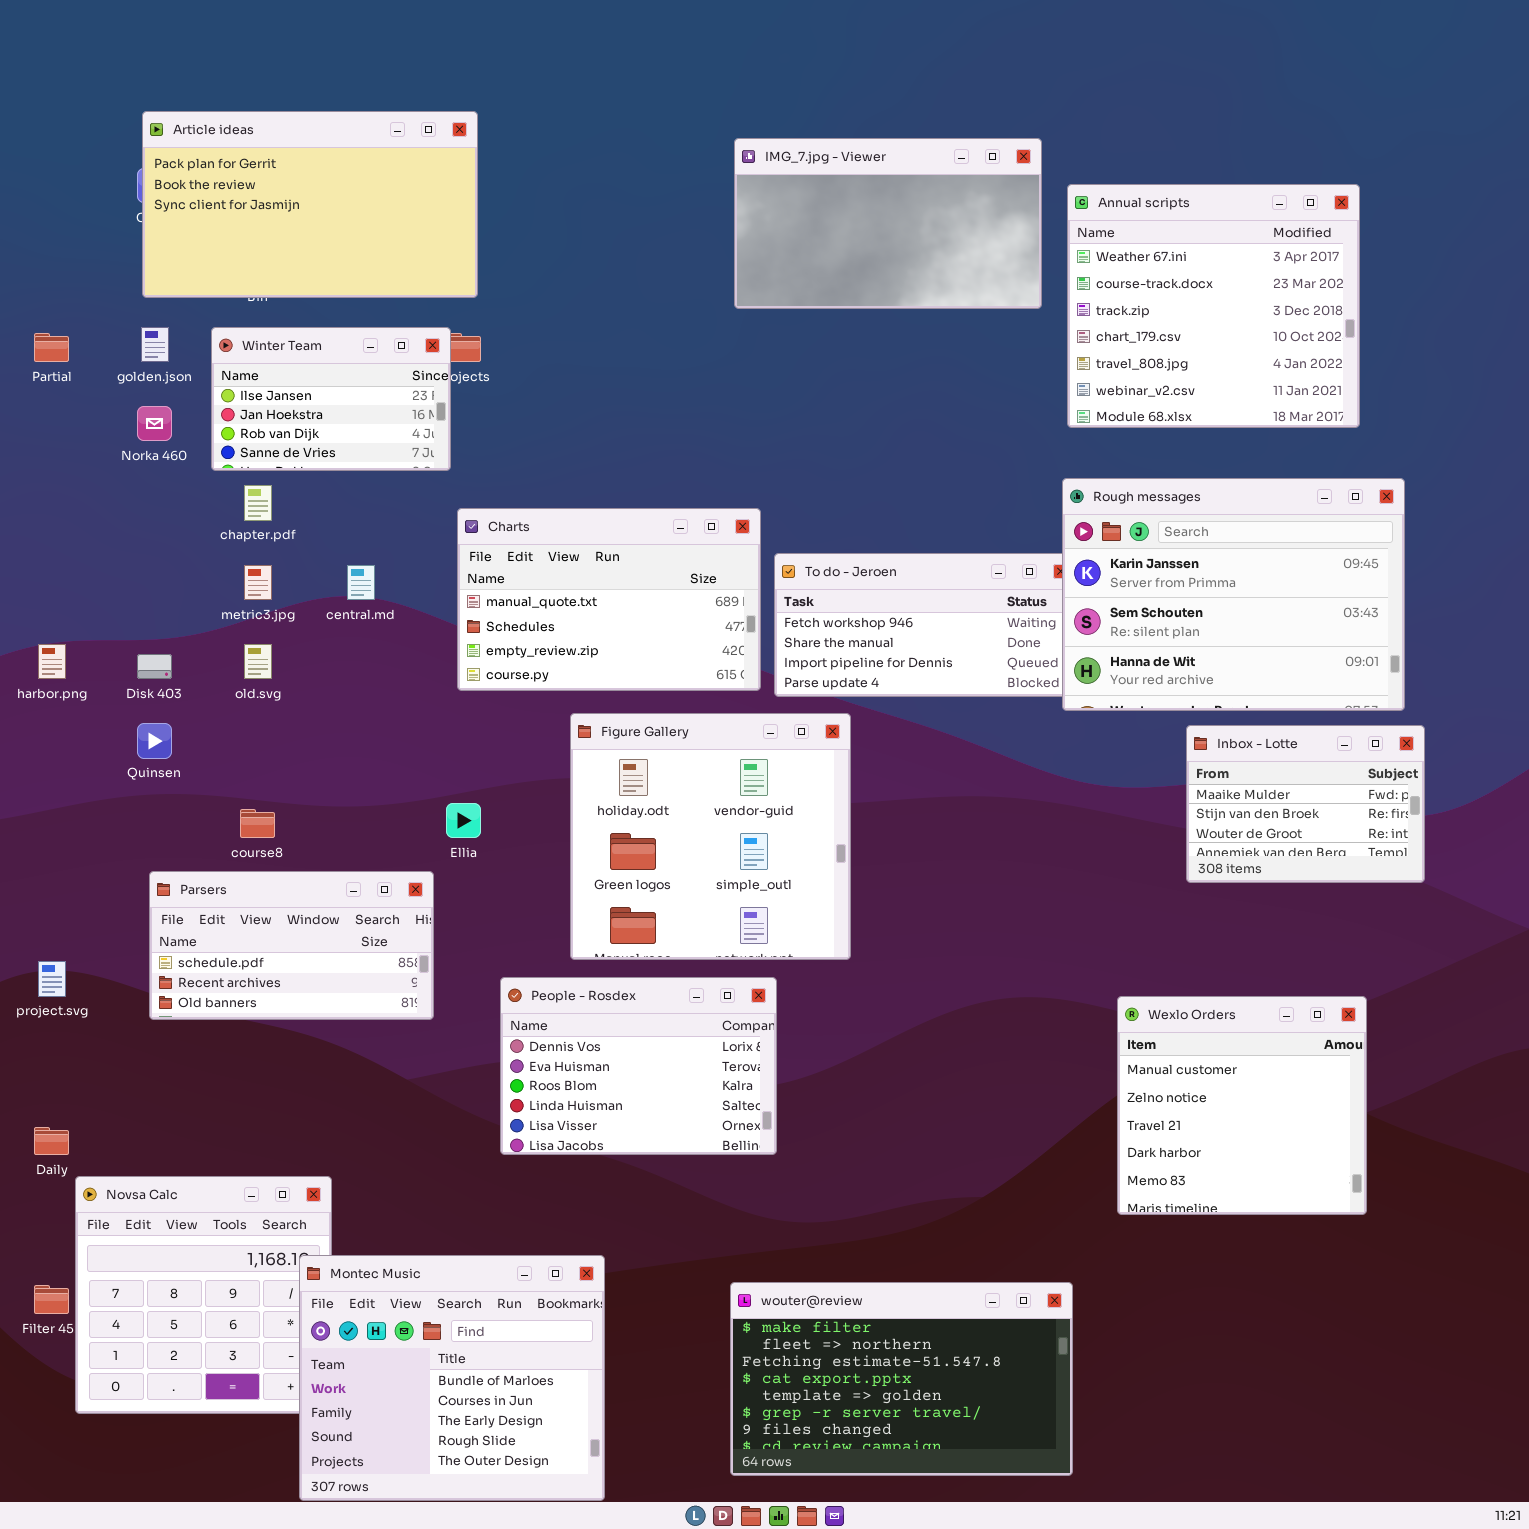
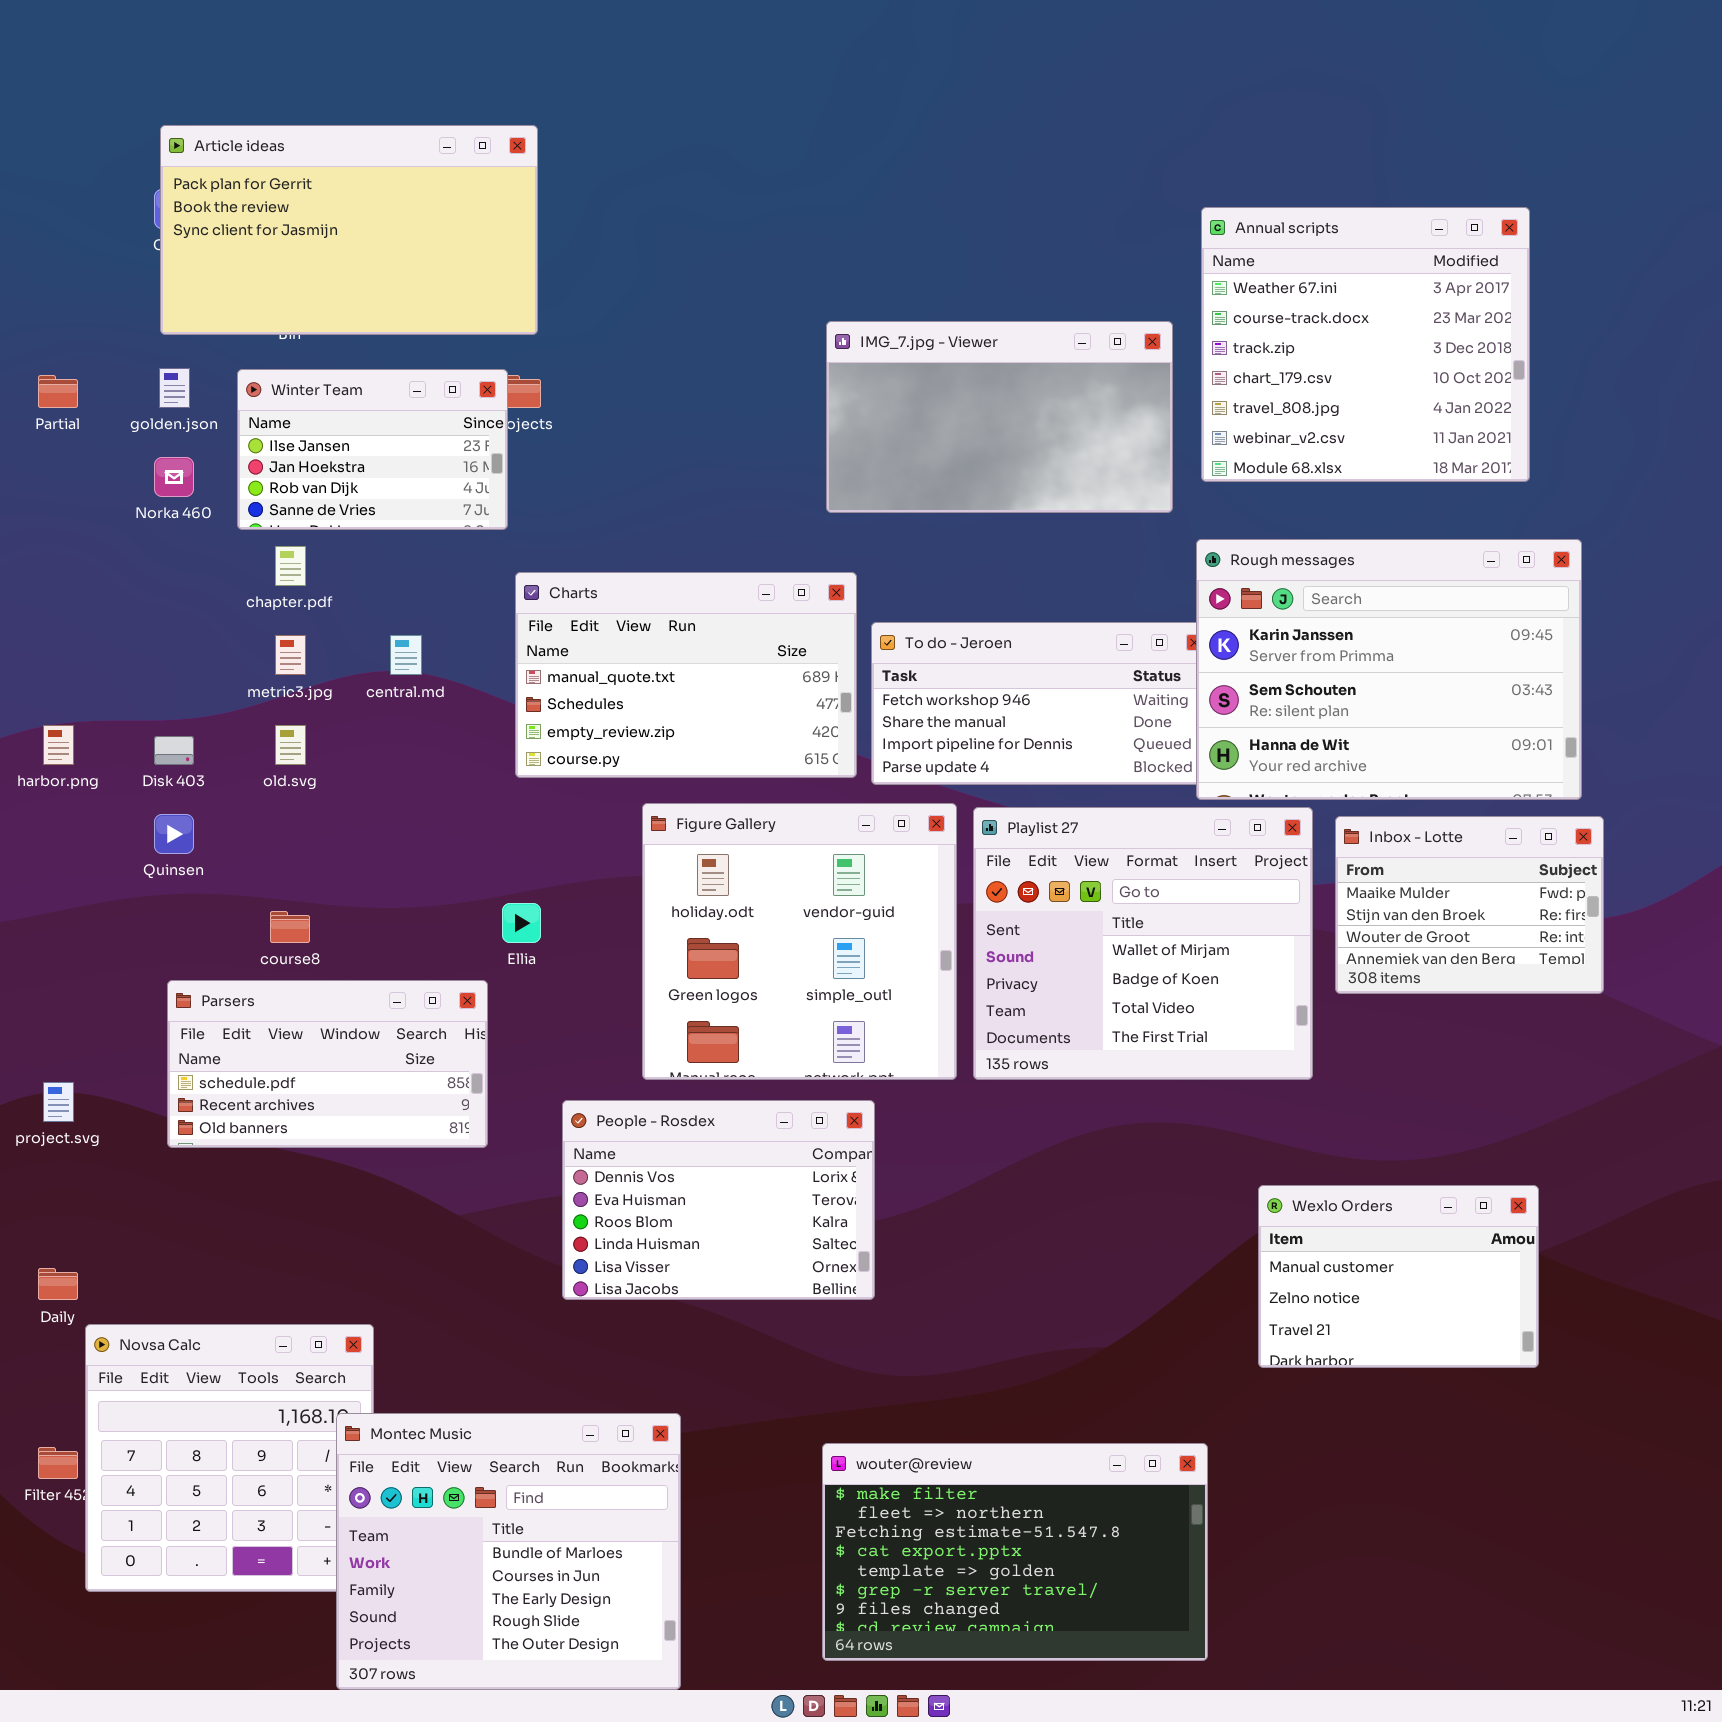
IMG_7.jpg - Viewer: [734,138,1042,309] -> [826,321,1173,513], moved
Playlist 27: none -> [973,807,1313,1080], opened
Wexlo Orders: [1117,996,1367,1215] -> [1258,1185,1539,1368], resized

